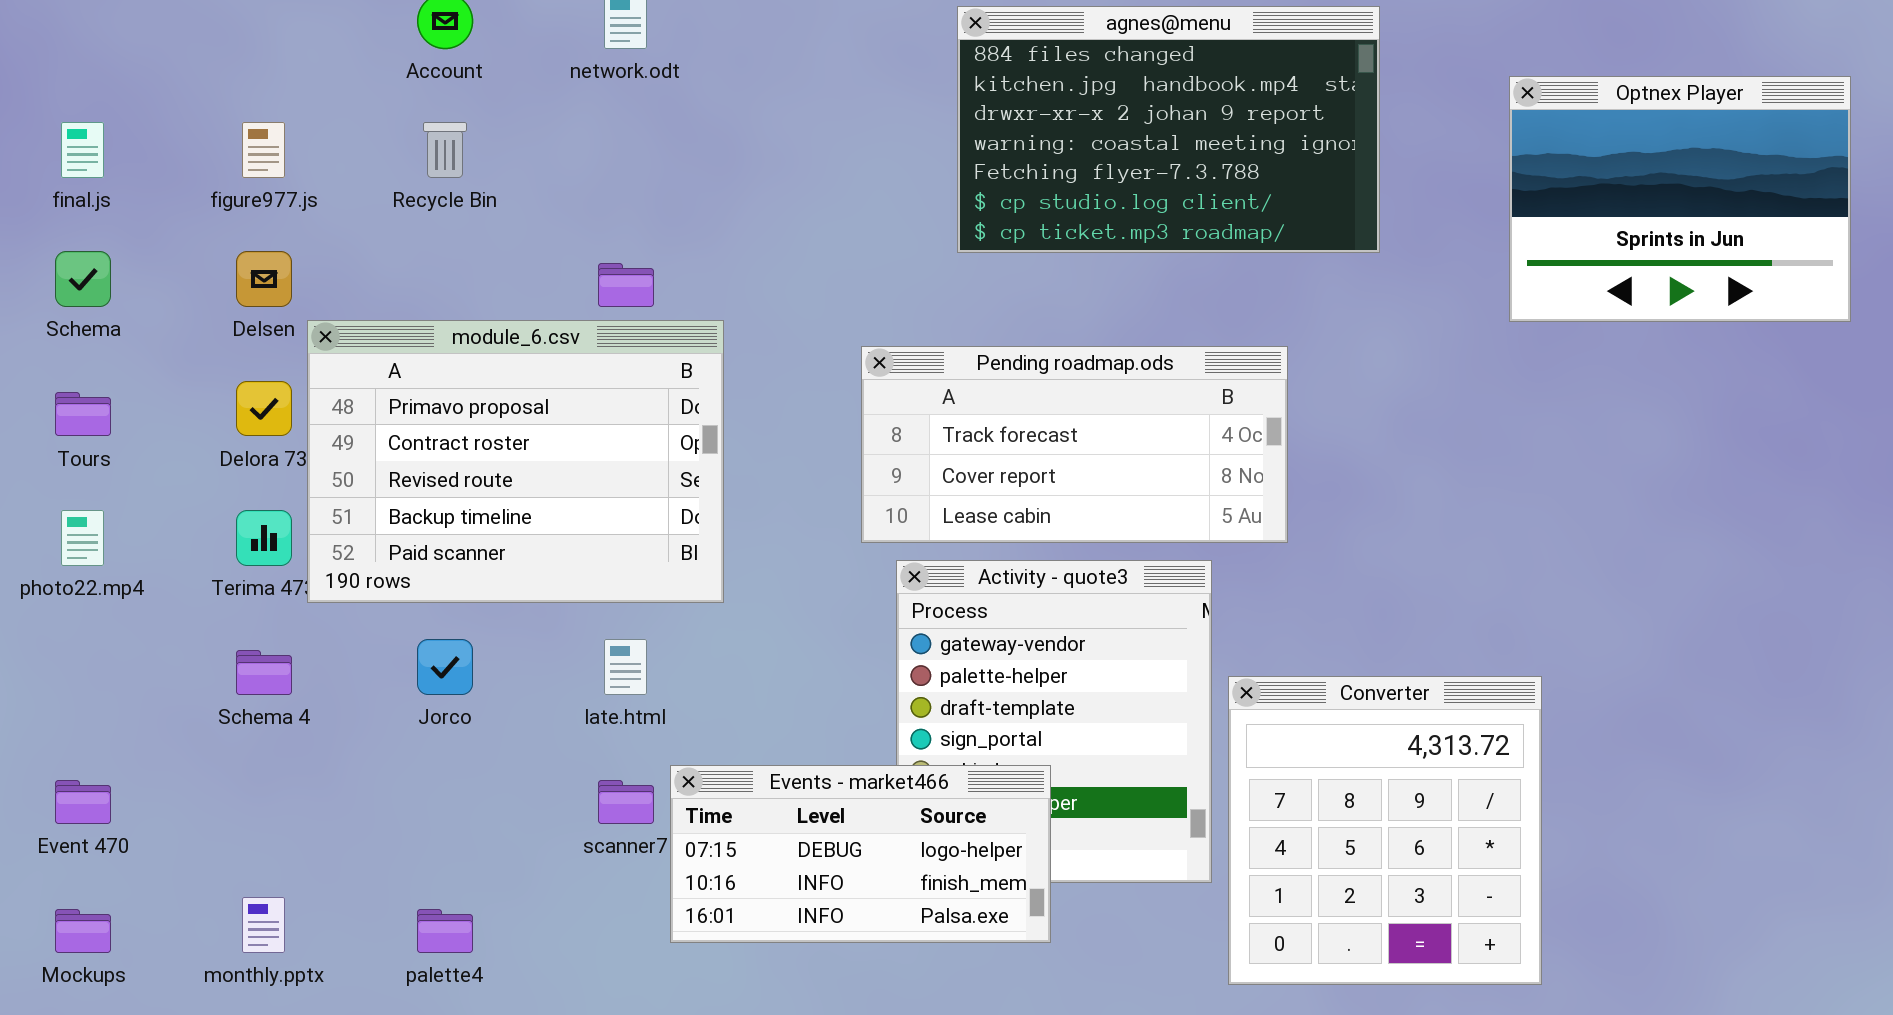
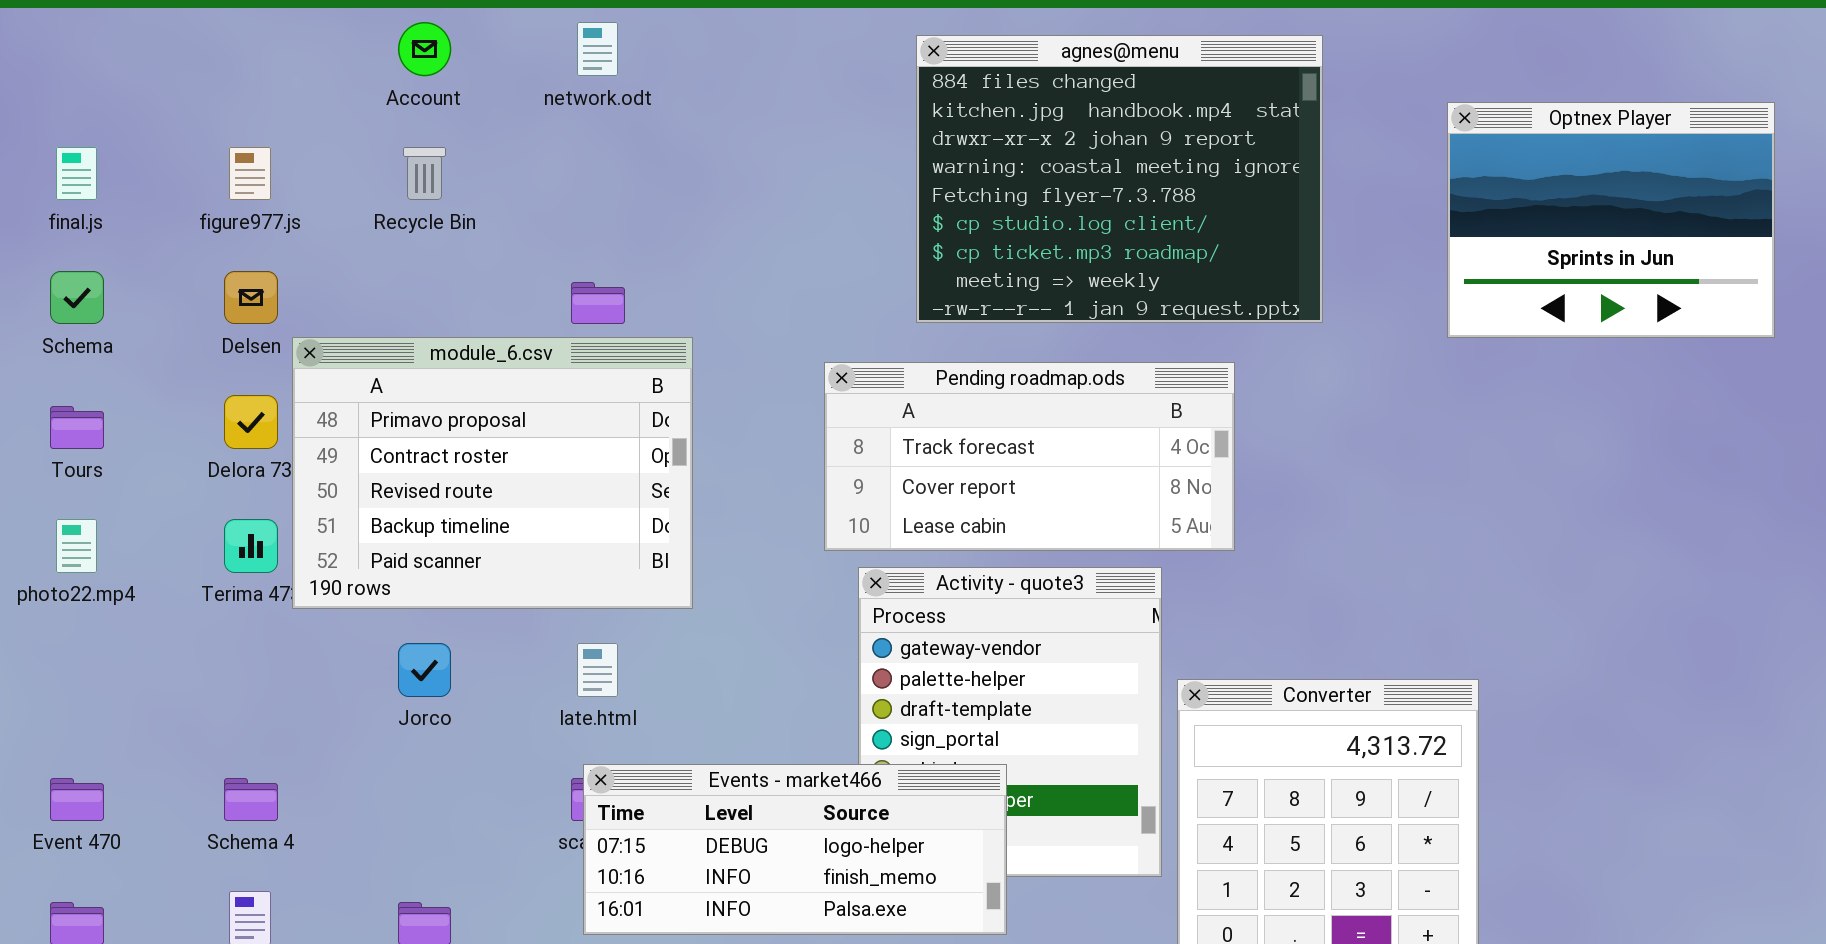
agnes@menu: [957,6,1380,253] -> [916,35,1323,323], resized
Schema 4: [236,650,292,695] -> [224,778,278,821], moved
Events - market466: [670,765,1051,943] -> [583,764,1007,935], resized

